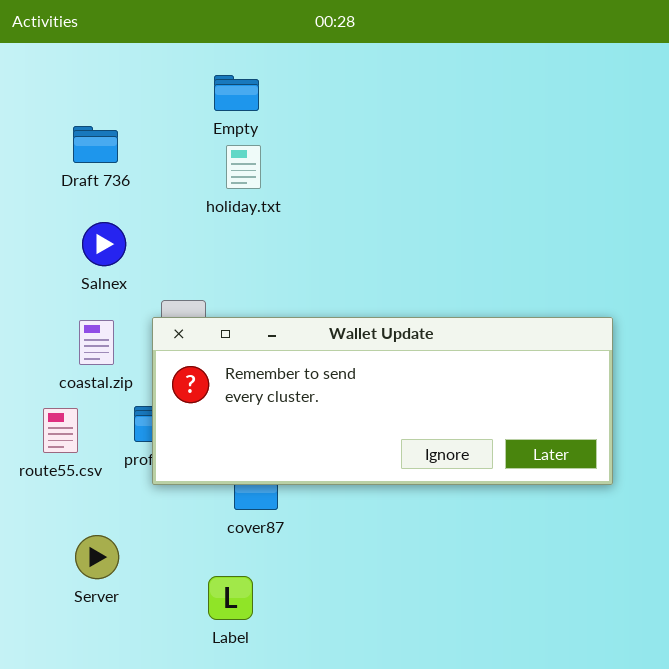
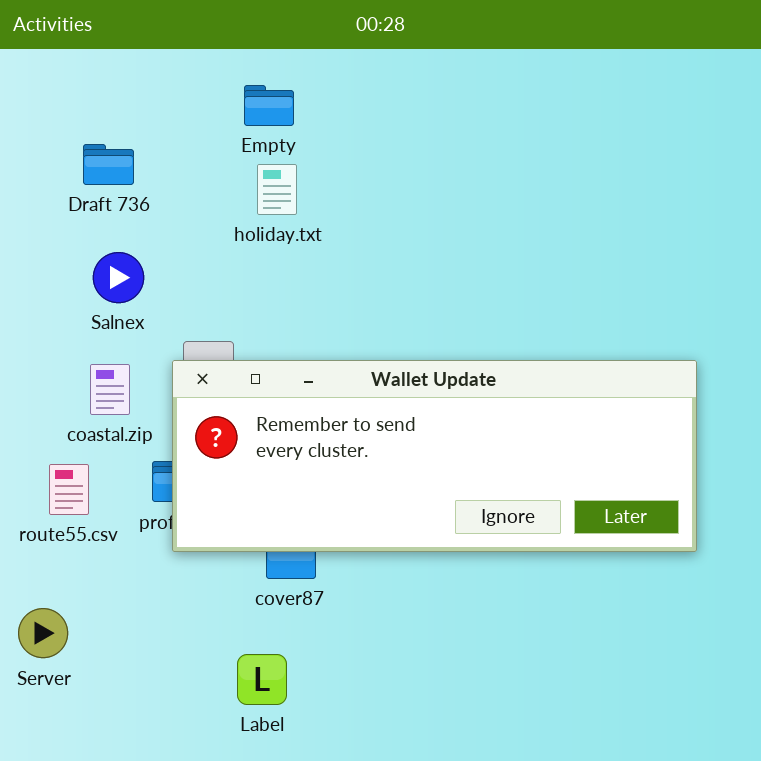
Server: [75,535,119,579] -> [18,608,68,658], moved

